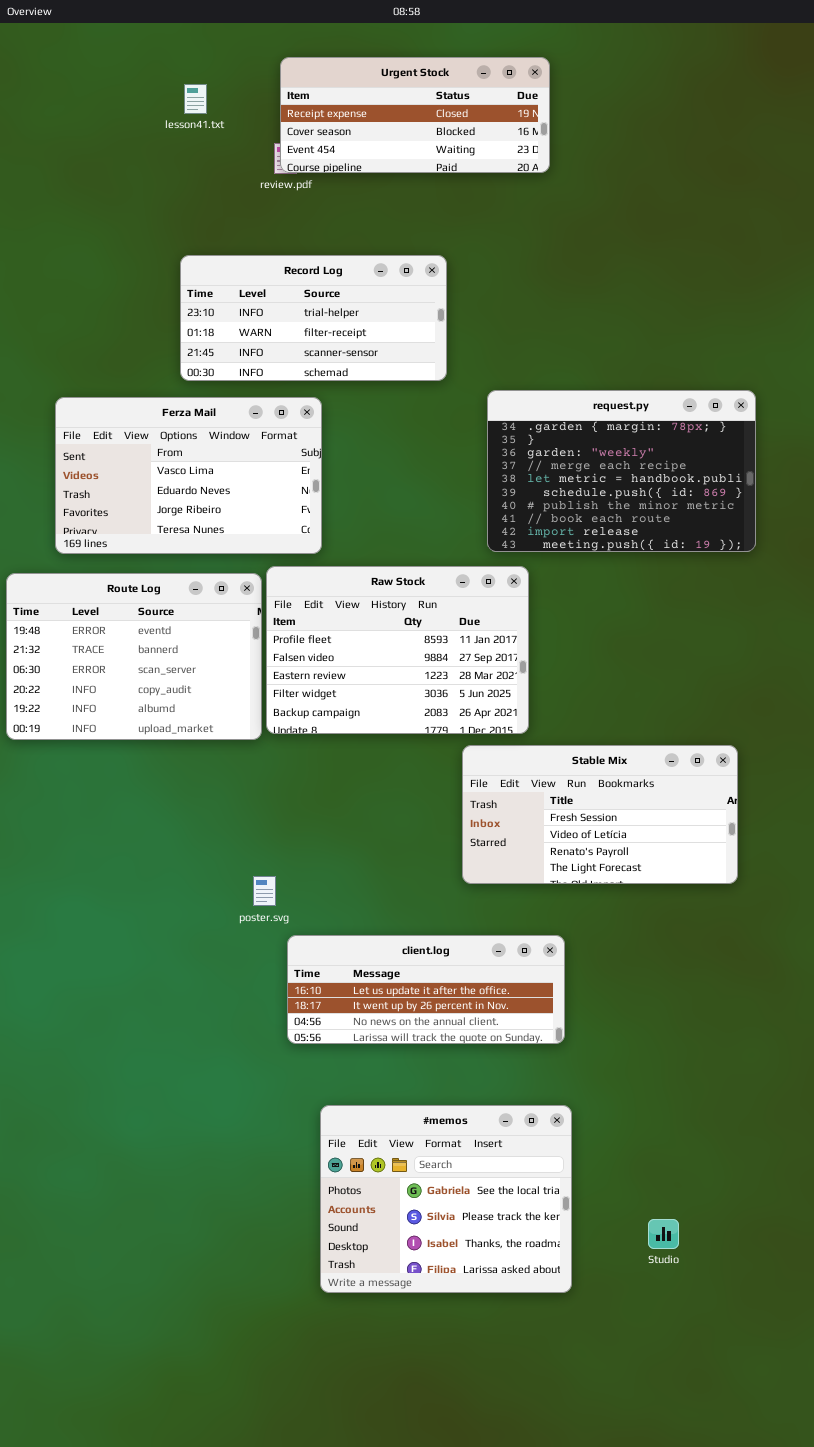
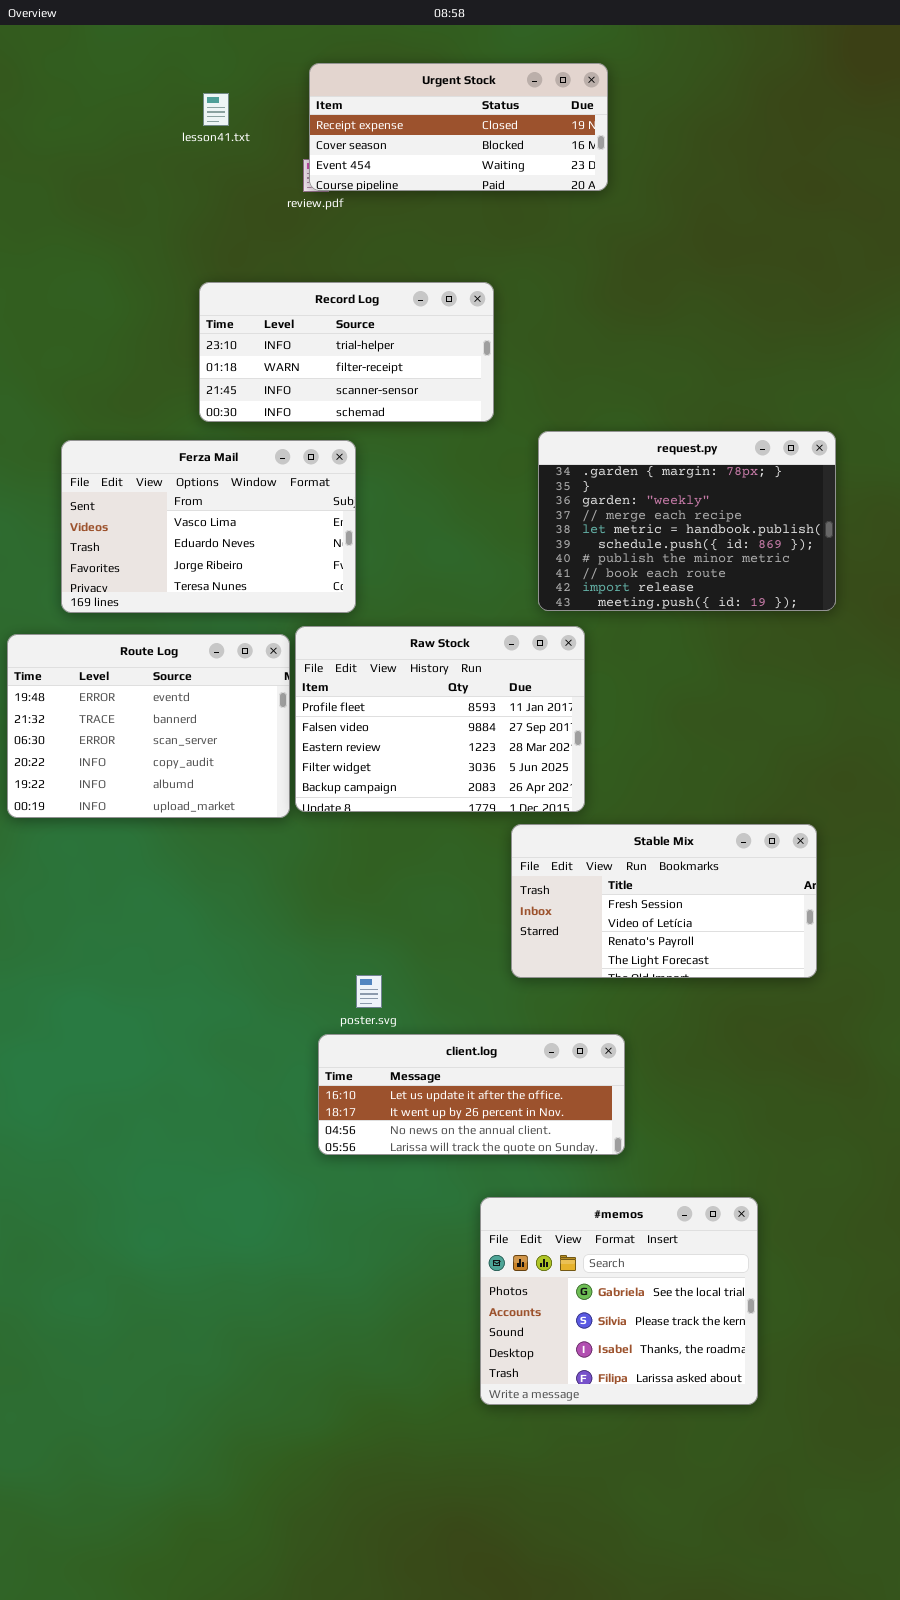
poster.svg: [253,876,276,906] -> [356,975,382,1008], moved
#memos: [320,1105,572,1293] -> [480,1197,758,1405], moved

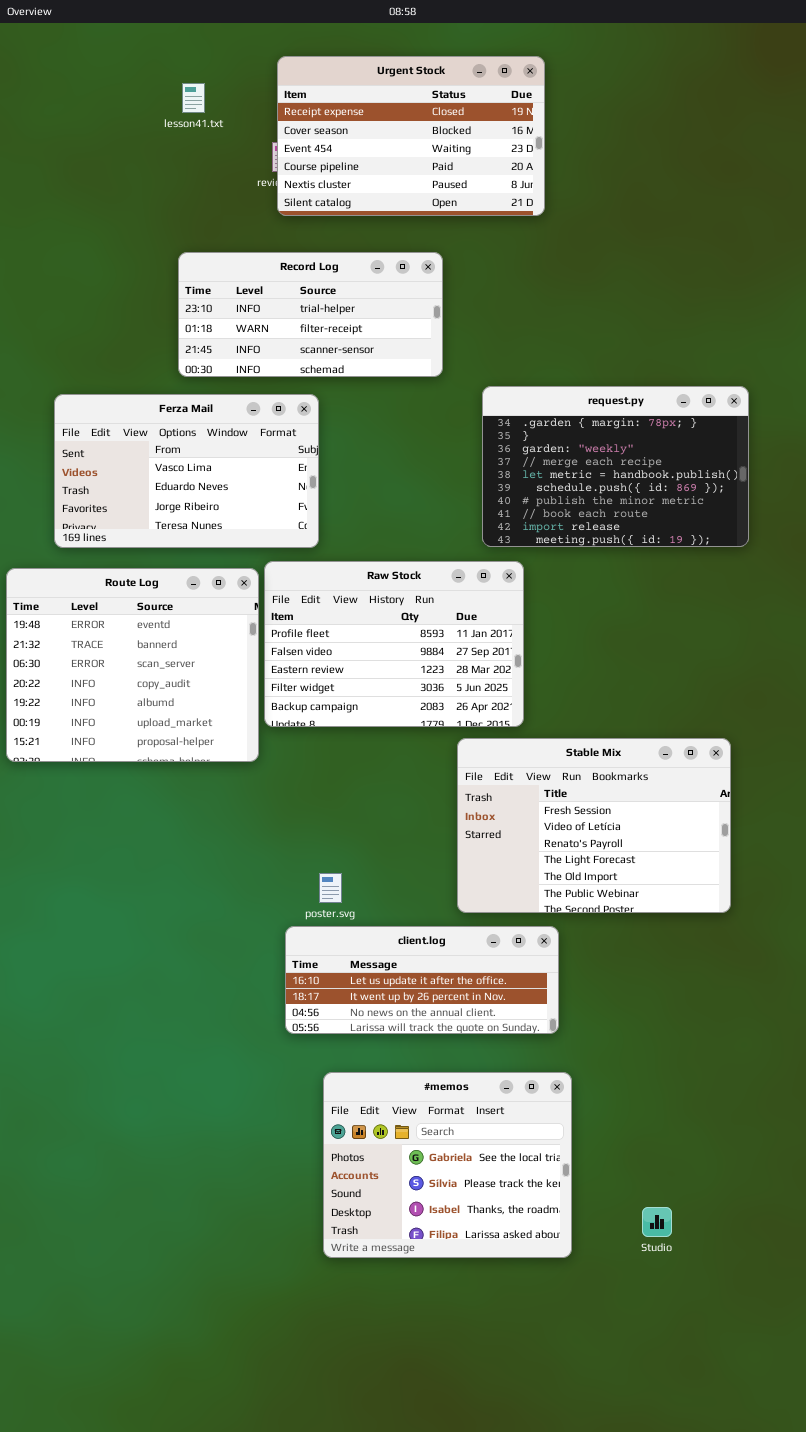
Urgent Stock: [309,63,608,191] -> [277,56,545,216], resized
Route Log: [7,634,290,818] -> [6,568,259,762], resized
Stable Mix: [511,824,817,978] -> [457,738,731,913], resized
#memos: [480,1197,758,1405] -> [323,1072,572,1258], moved

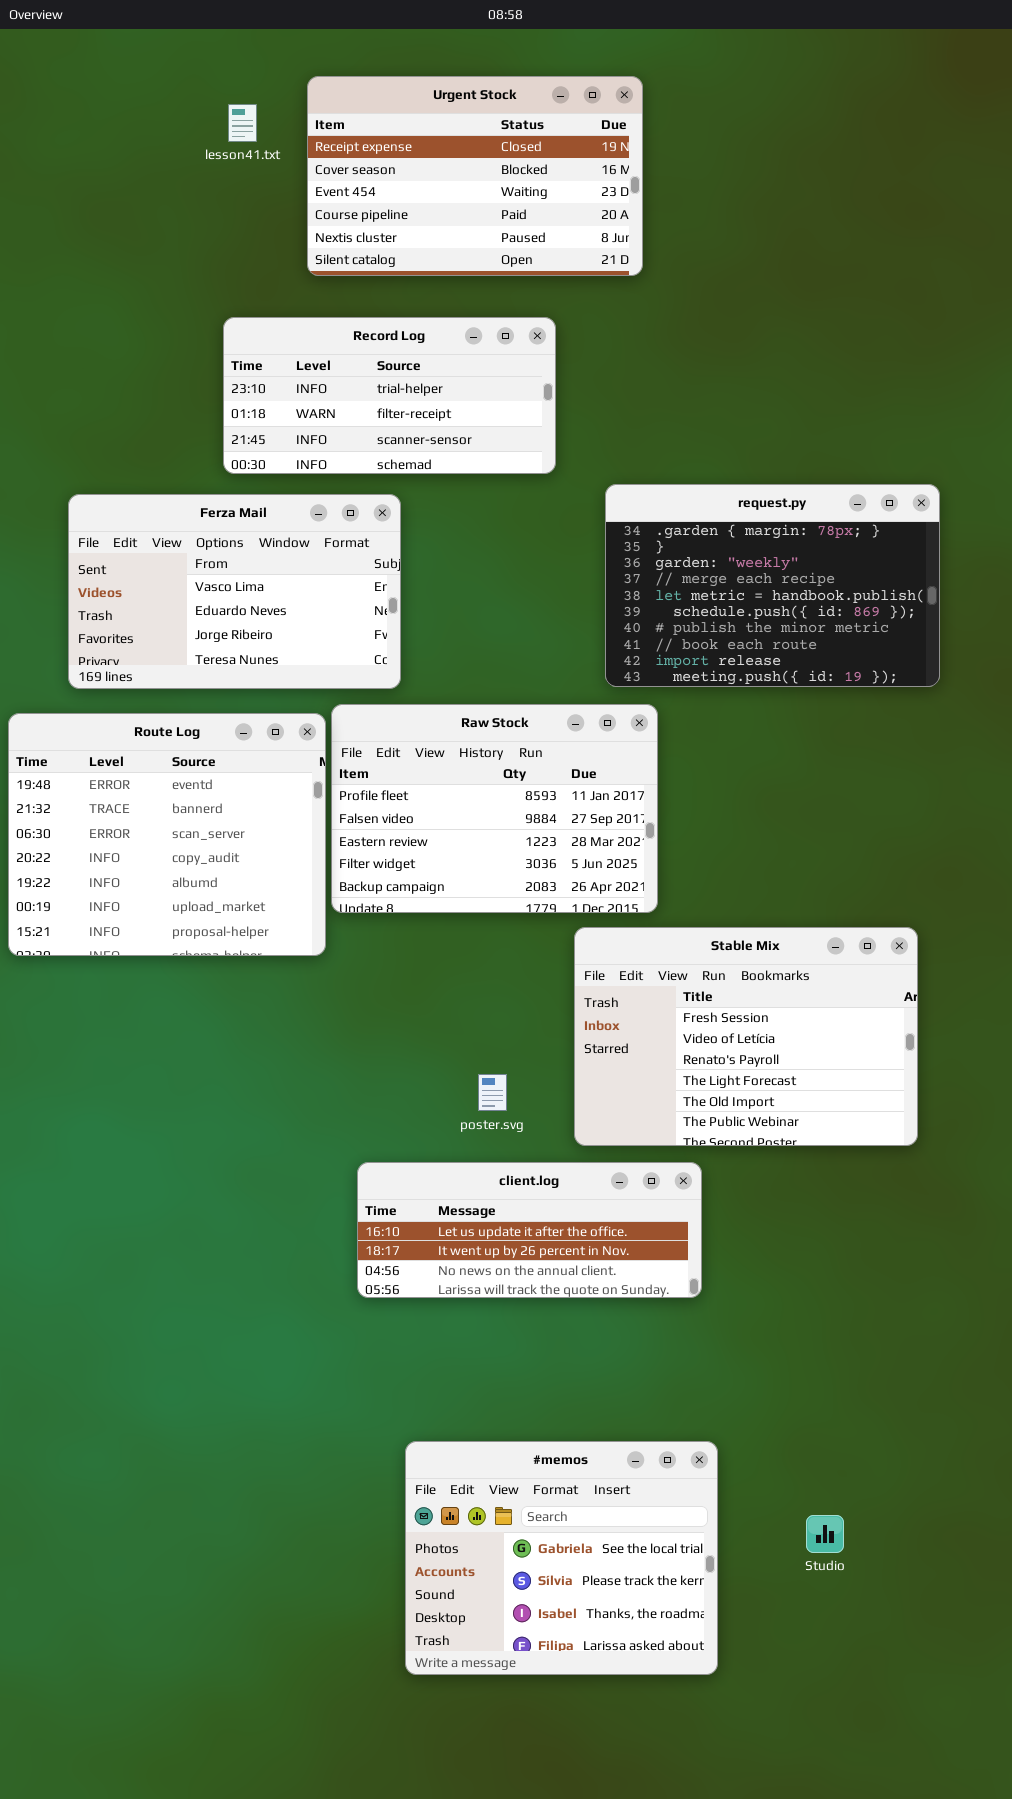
Urgent Stock: [277,56,545,216] -> [307,76,643,276], moved
poster.svg: [319,873,342,903] -> [478,1074,507,1111], moved
#memos: [323,1072,572,1258] -> [405,1441,718,1675], moved

